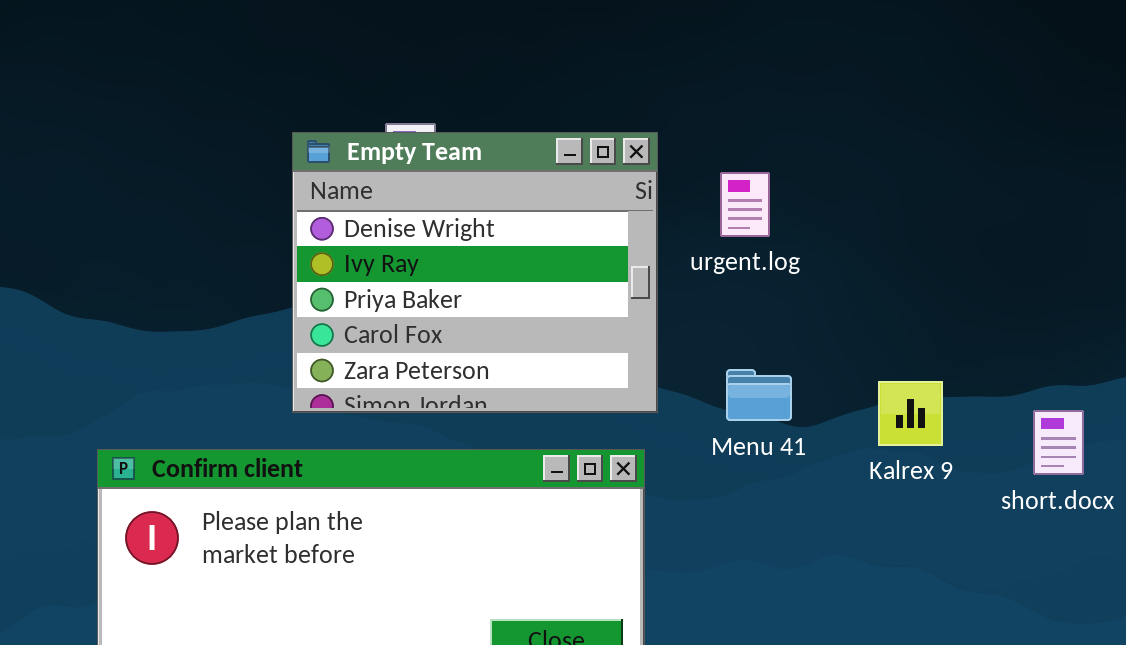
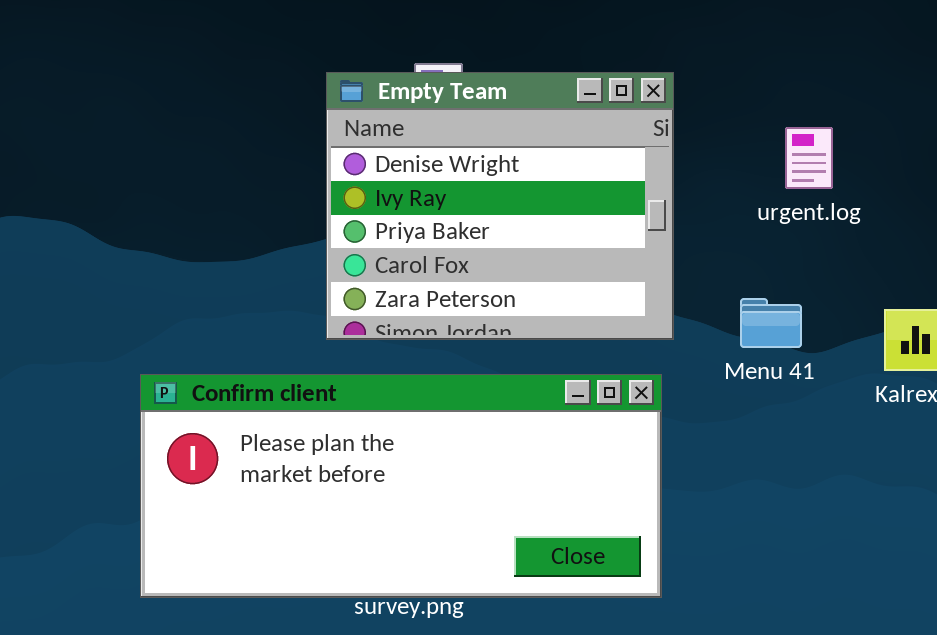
urgent.log: [720,172,770,237] -> [785,127,833,189], moved

